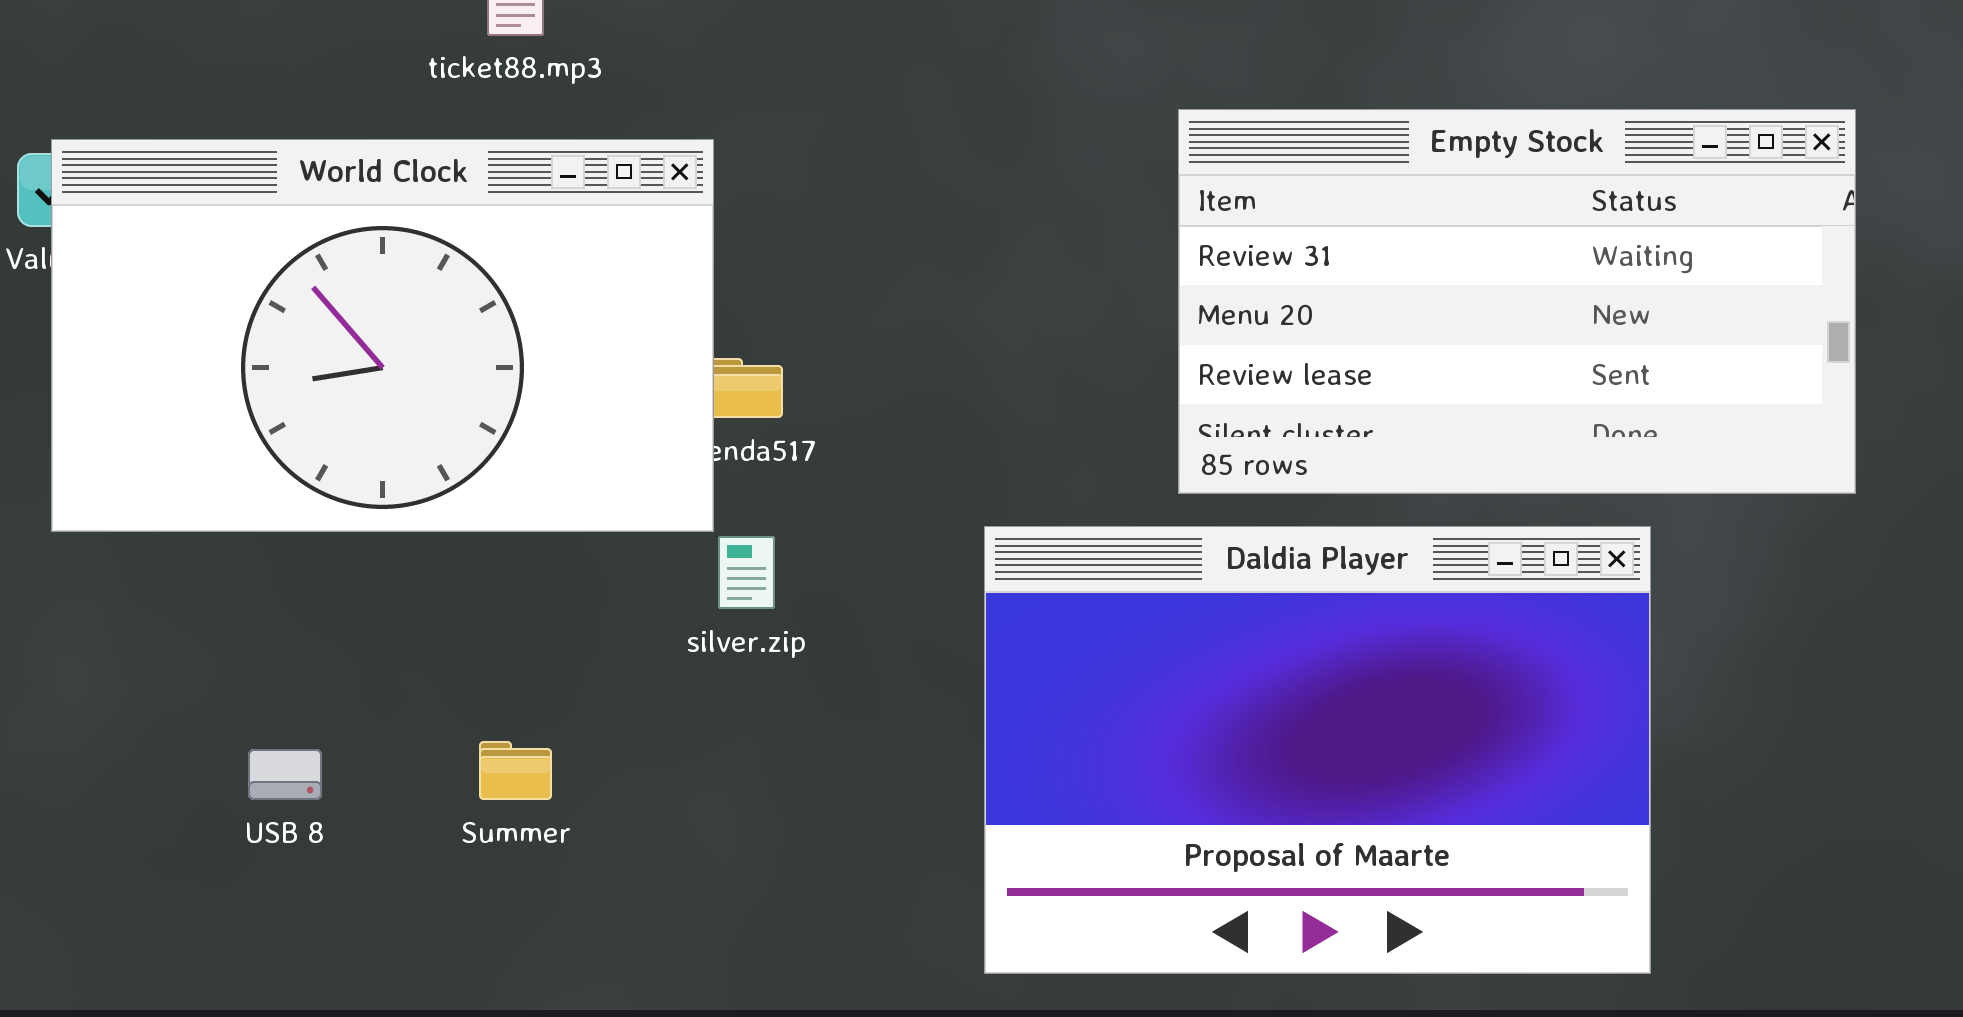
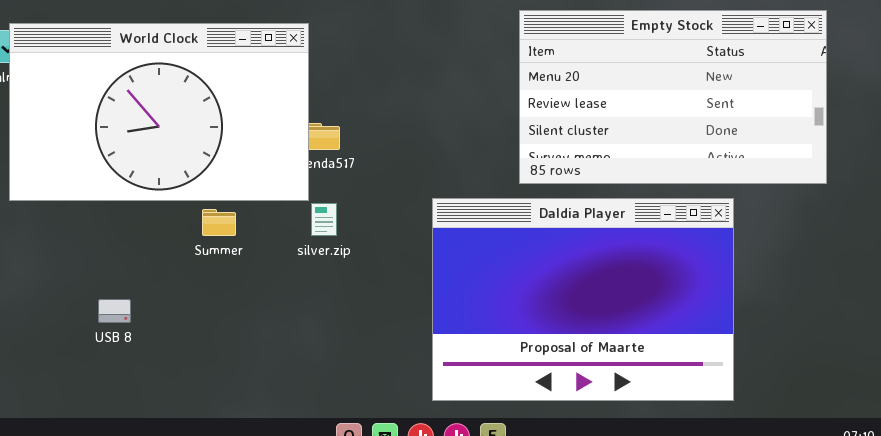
Empty Stock: [1178,109,1856,494] -> [519,10,827,184], scrolled down 1 row
Summer: [479,741,552,800] -> [202,209,236,236], moved

